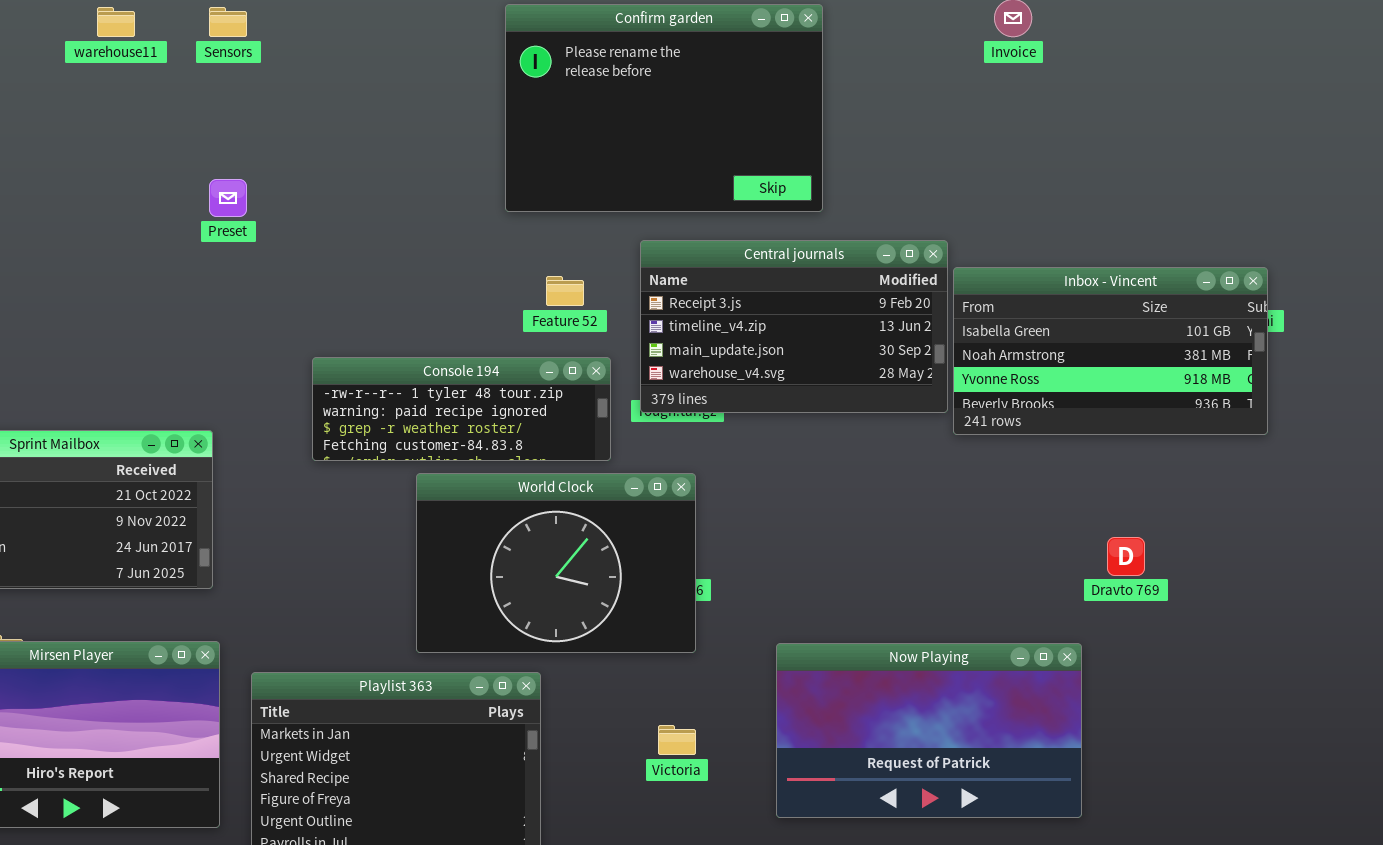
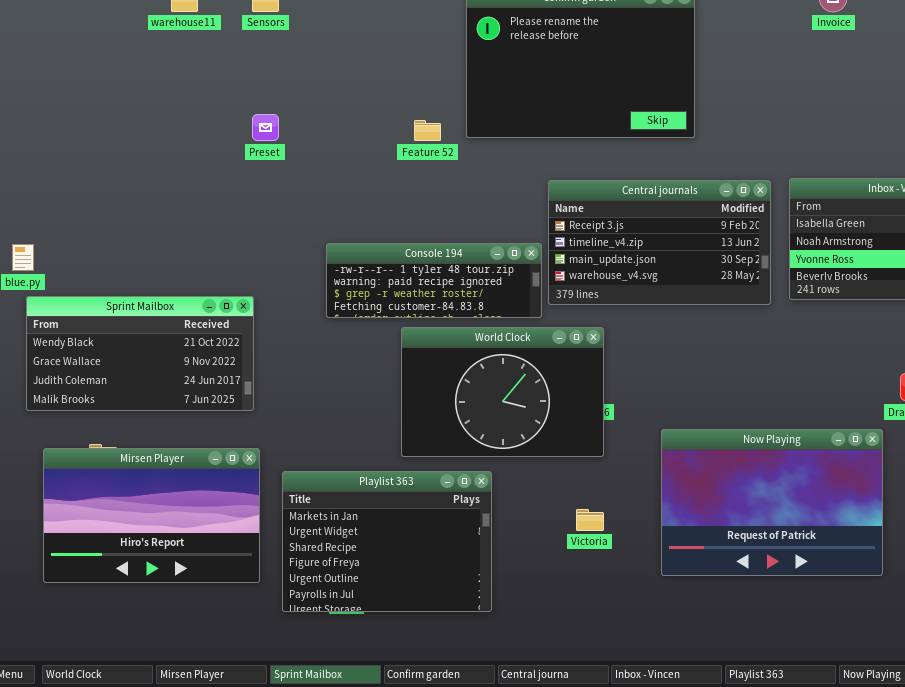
Central journals: [640,240,948,413] -> [548,180,771,305], moved
Feature 52: [546,276,584,306] -> [414,120,441,141], moved
Now Playing: [776,643,1082,818] -> [661,429,883,576], resized

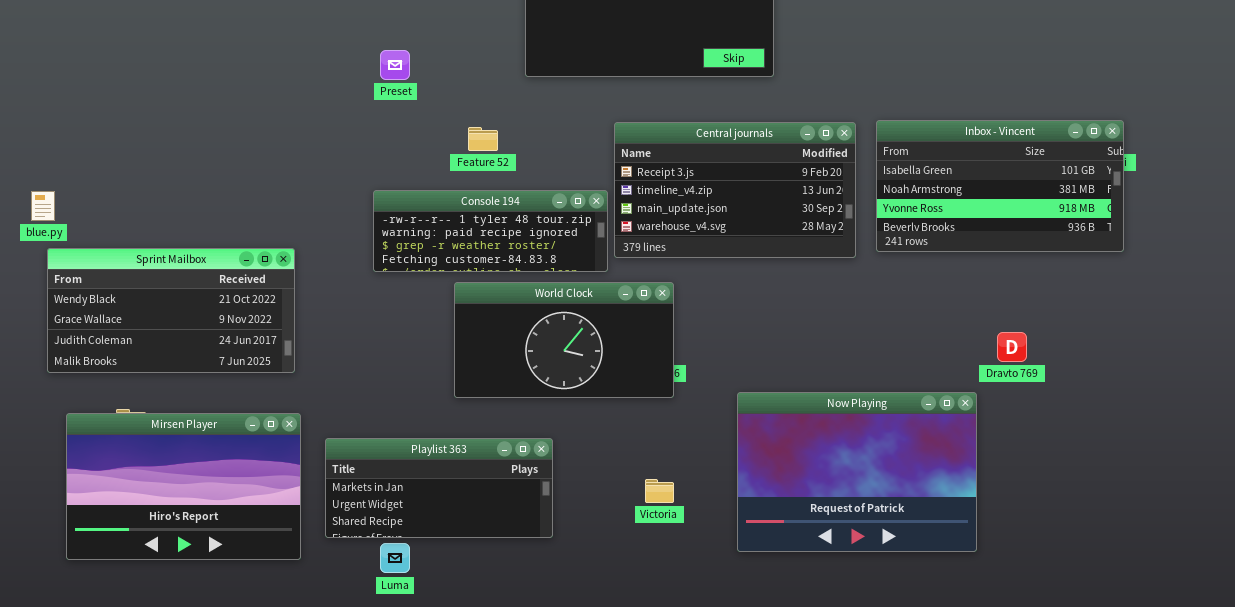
Preset: [252,114,279,141] -> [380,50,410,80], moved
Feature 52: [414,120,441,141] -> [468,127,498,151], moved
World Clock: [401,327,604,457] -> [454,282,674,398], resized
Playlist 363: [282,471,492,612] -> [325,438,553,538], resized

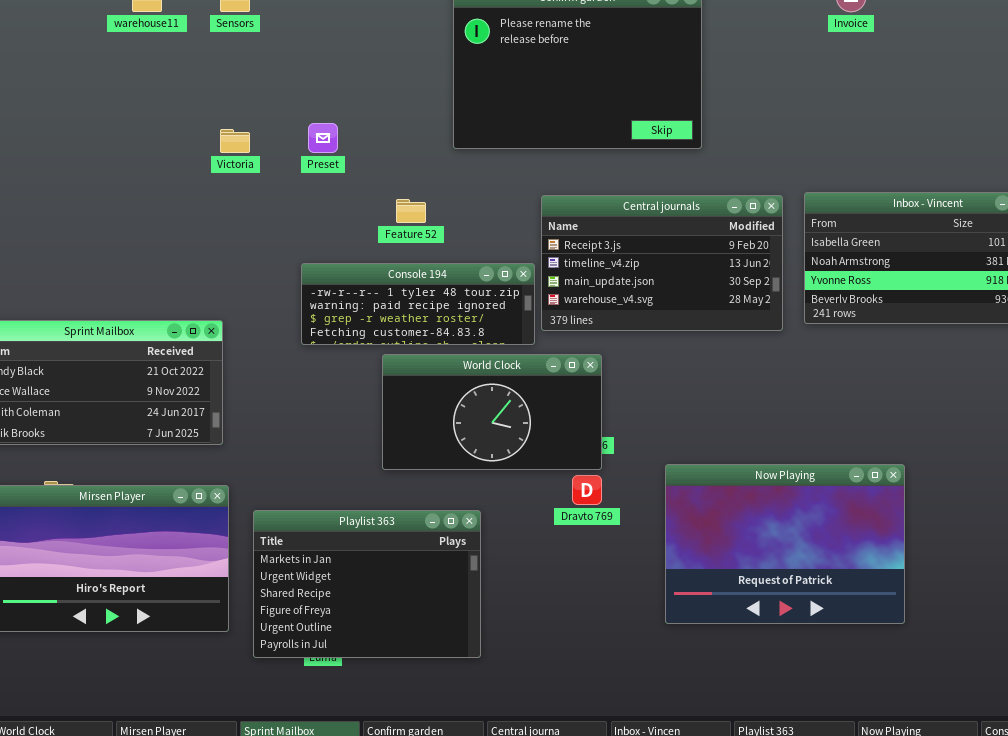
Dravto 769: [997,332,1027,362] -> [572,475,602,505], moved
Playlist 363: [325,438,553,538] -> [253,510,481,658], resized
Victoria: [645,479,674,503] -> [220,129,250,153], moved

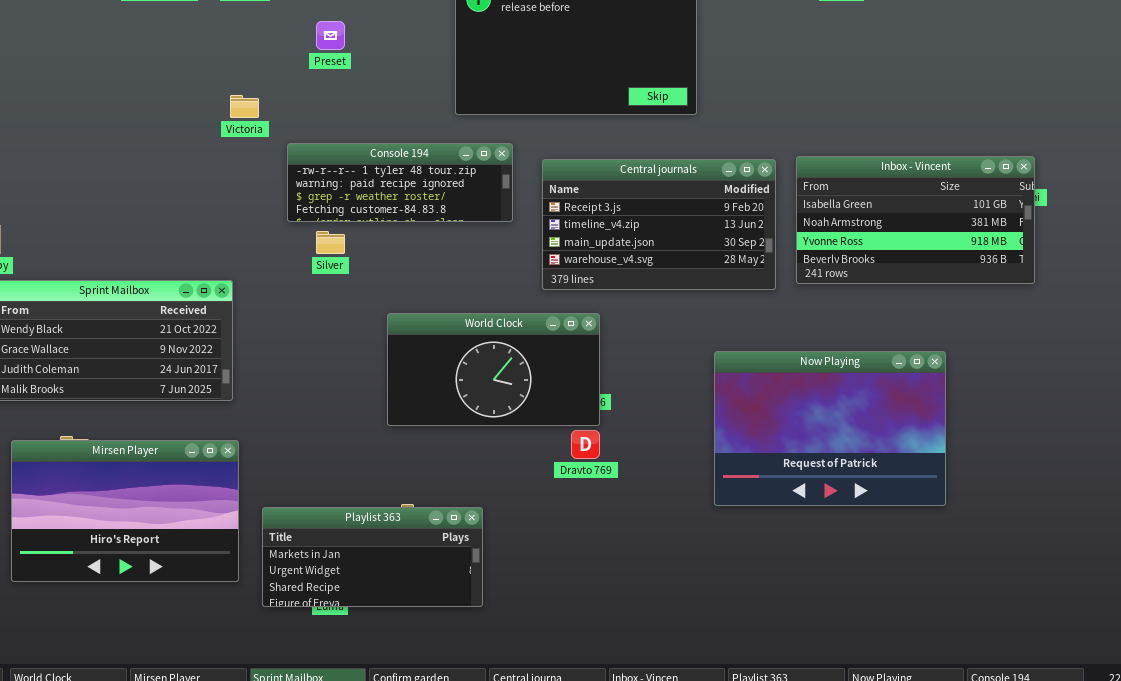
Preset: [308,123,338,153] -> [316,21,345,50], moved
Console 194: [301,263,535,345] -> [287,143,513,222], moved
Now Playing: [665,464,905,624] -> [714,351,946,506], moved
Playlist 363: [253,510,481,658] -> [262,507,483,607], resized

